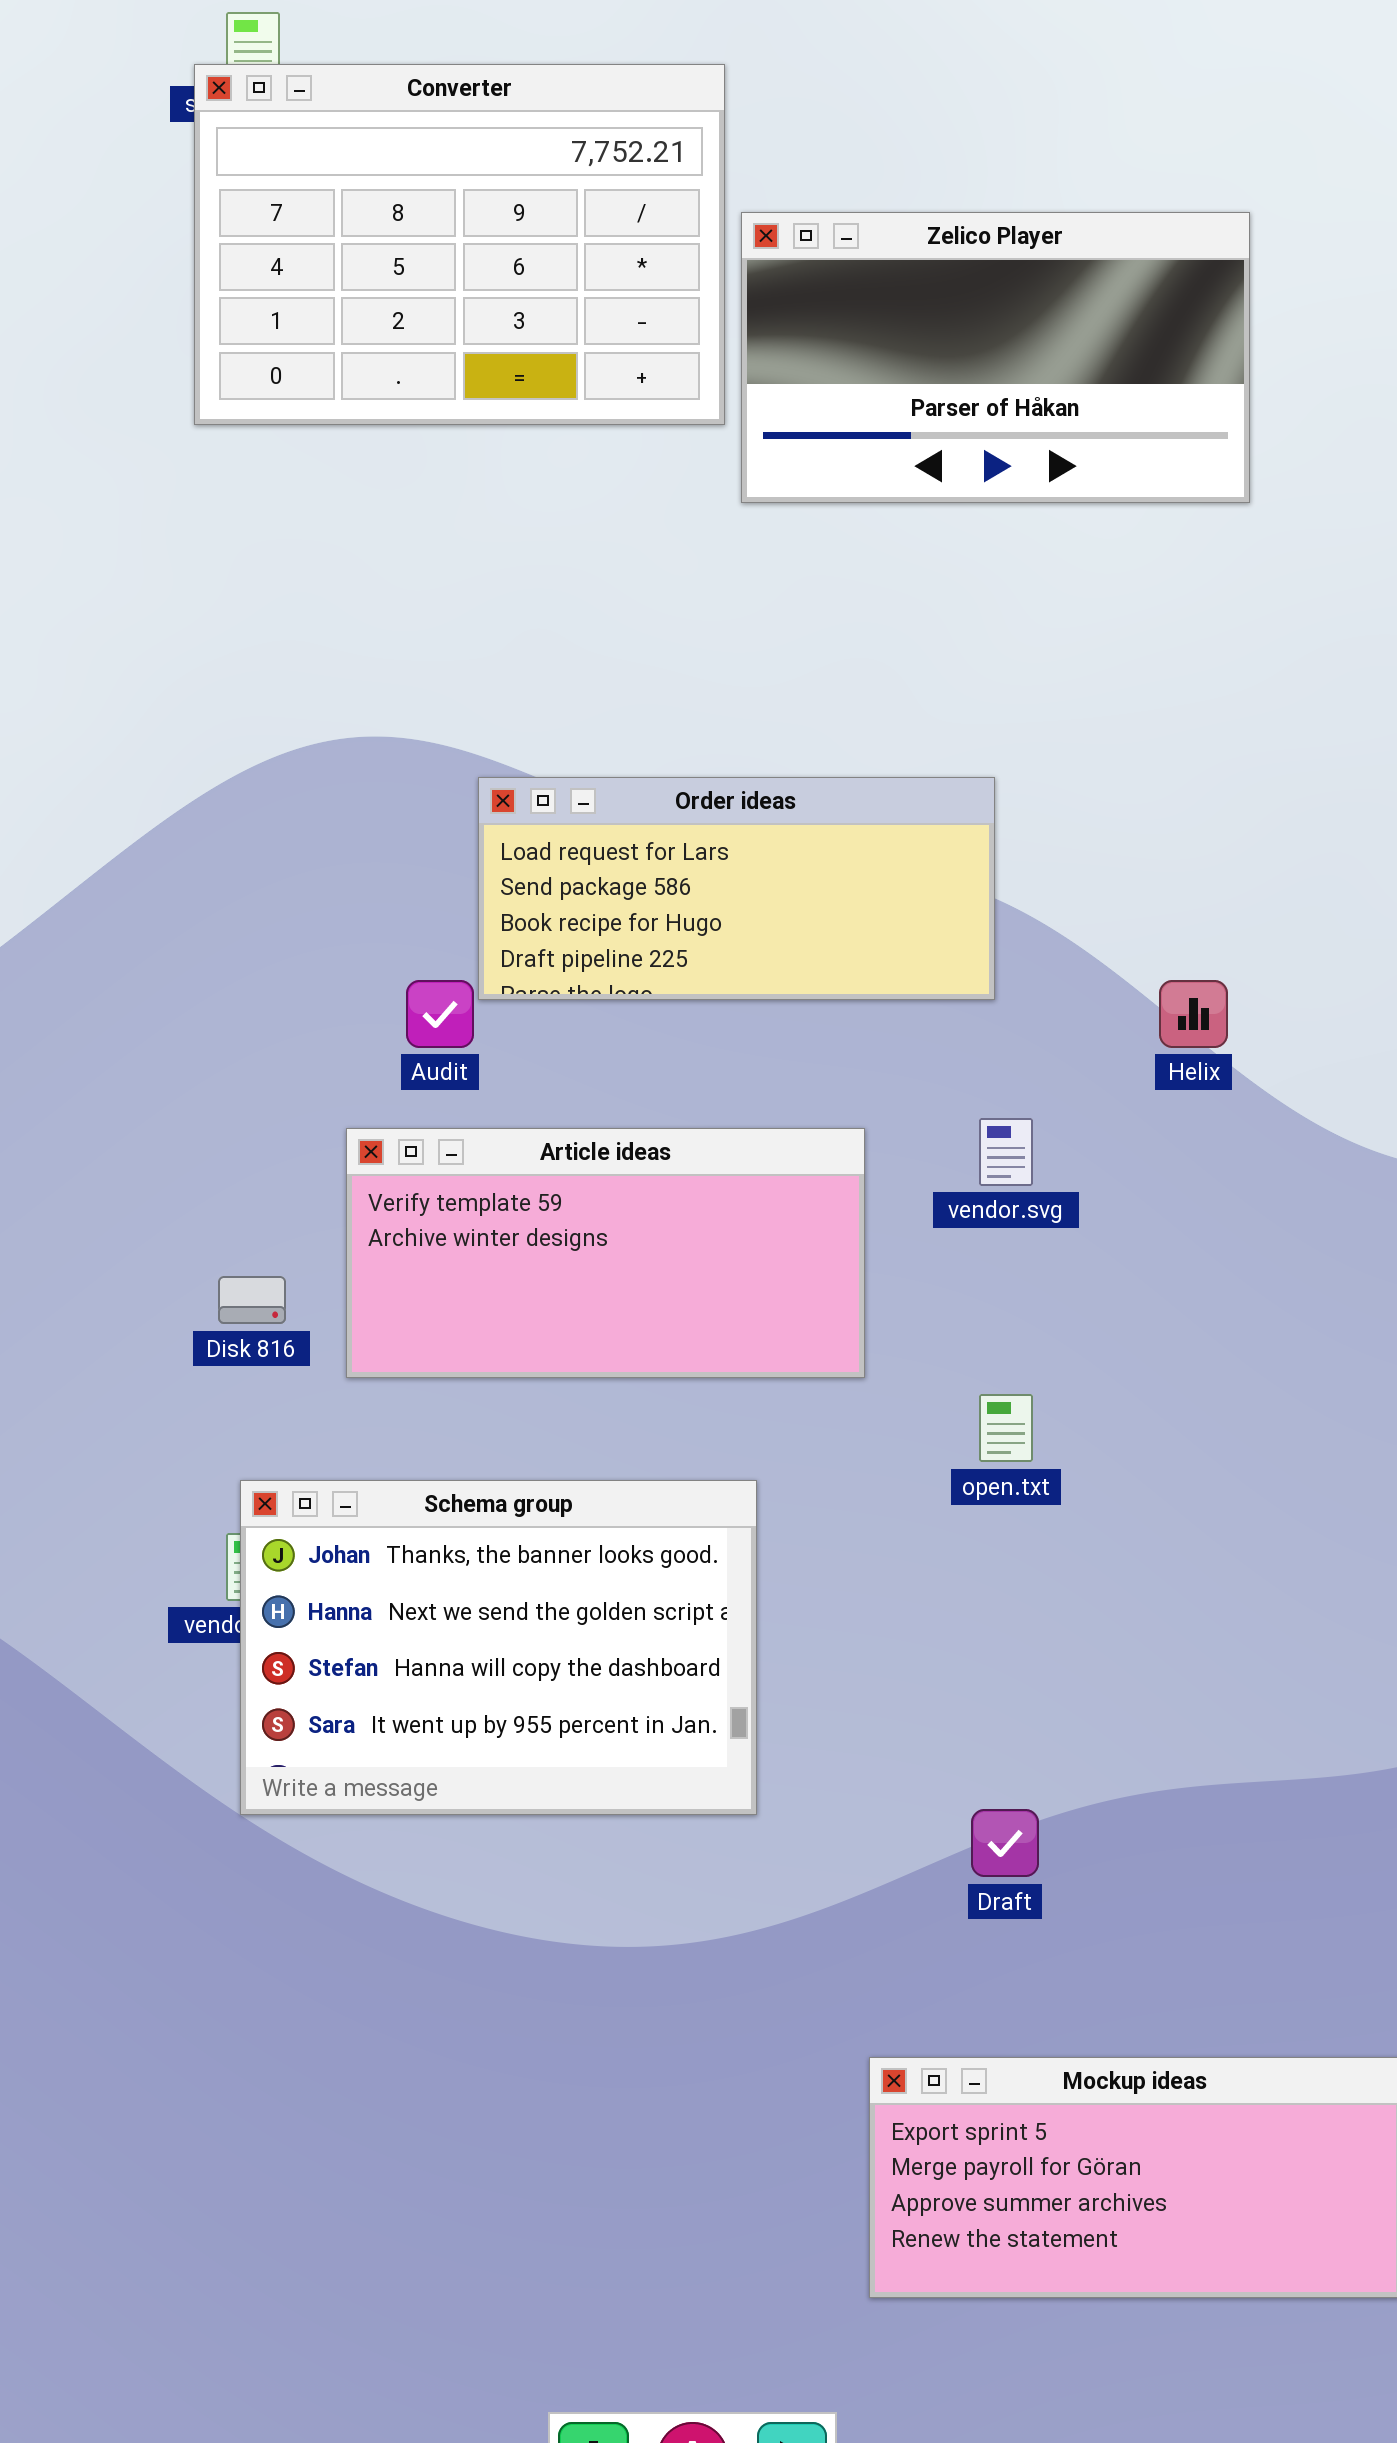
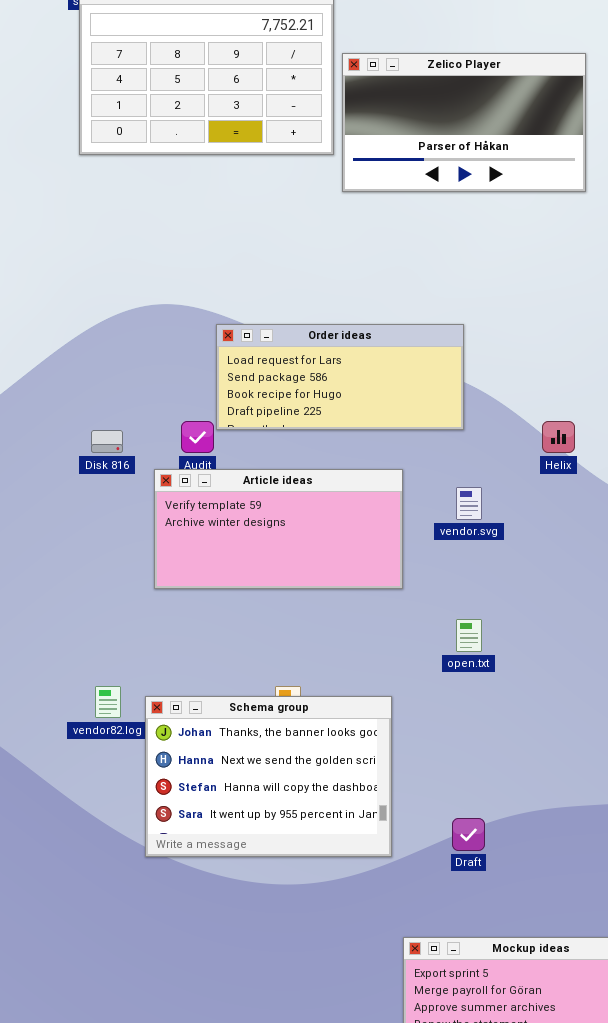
Article ideas: [346,1128,865,1378] -> [154,469,403,589], moved
Disk 816: [218,1276,286,1324] -> [91,430,123,453], moved
Schema group: [240,1480,757,1815] -> [145,696,392,857], moved

